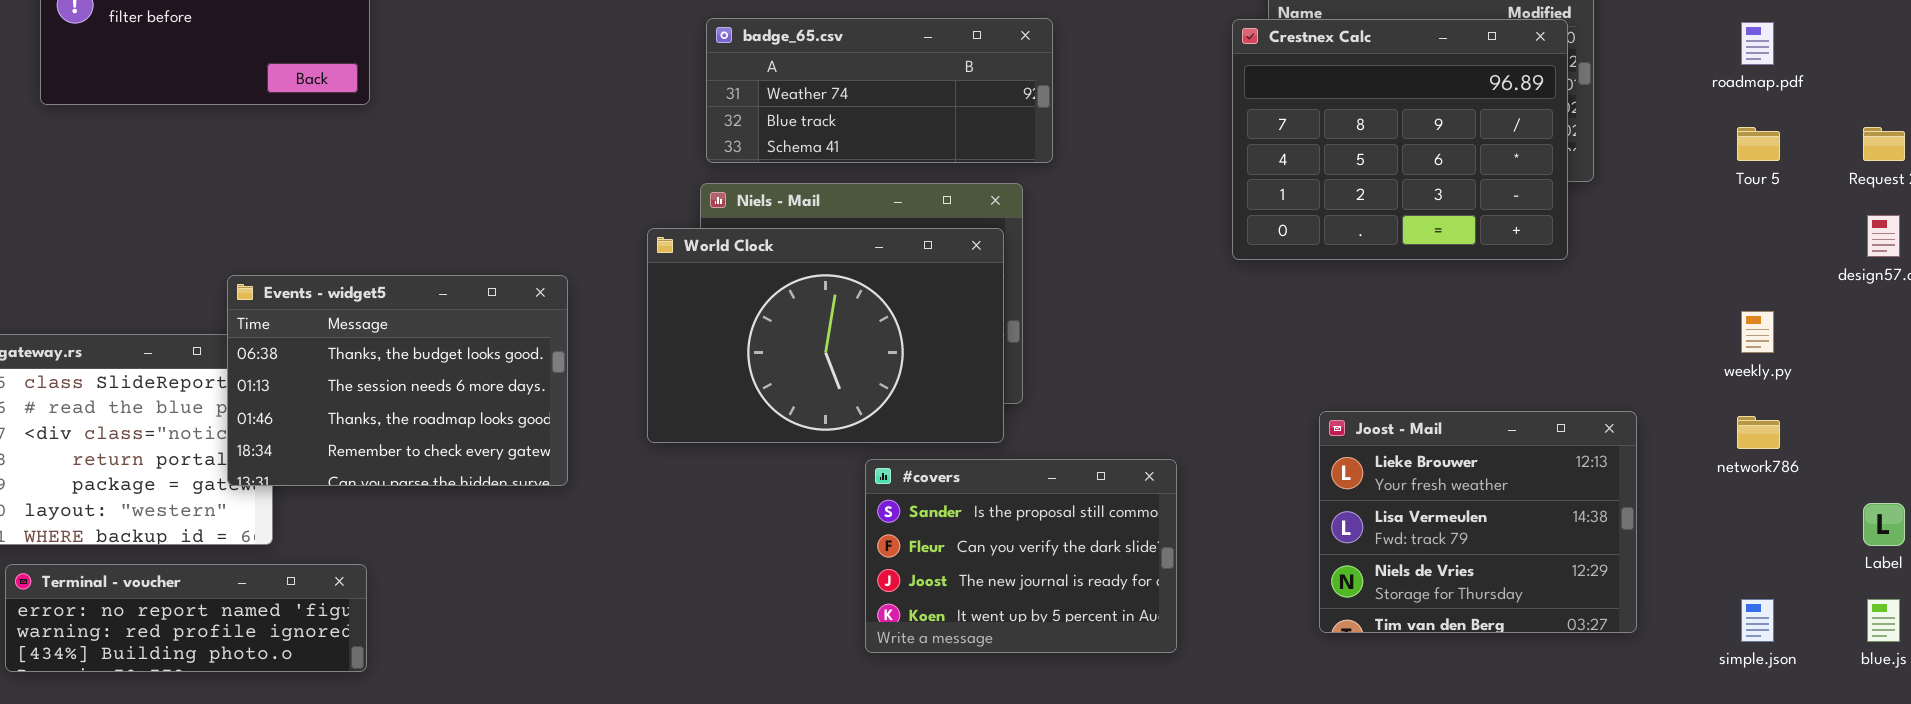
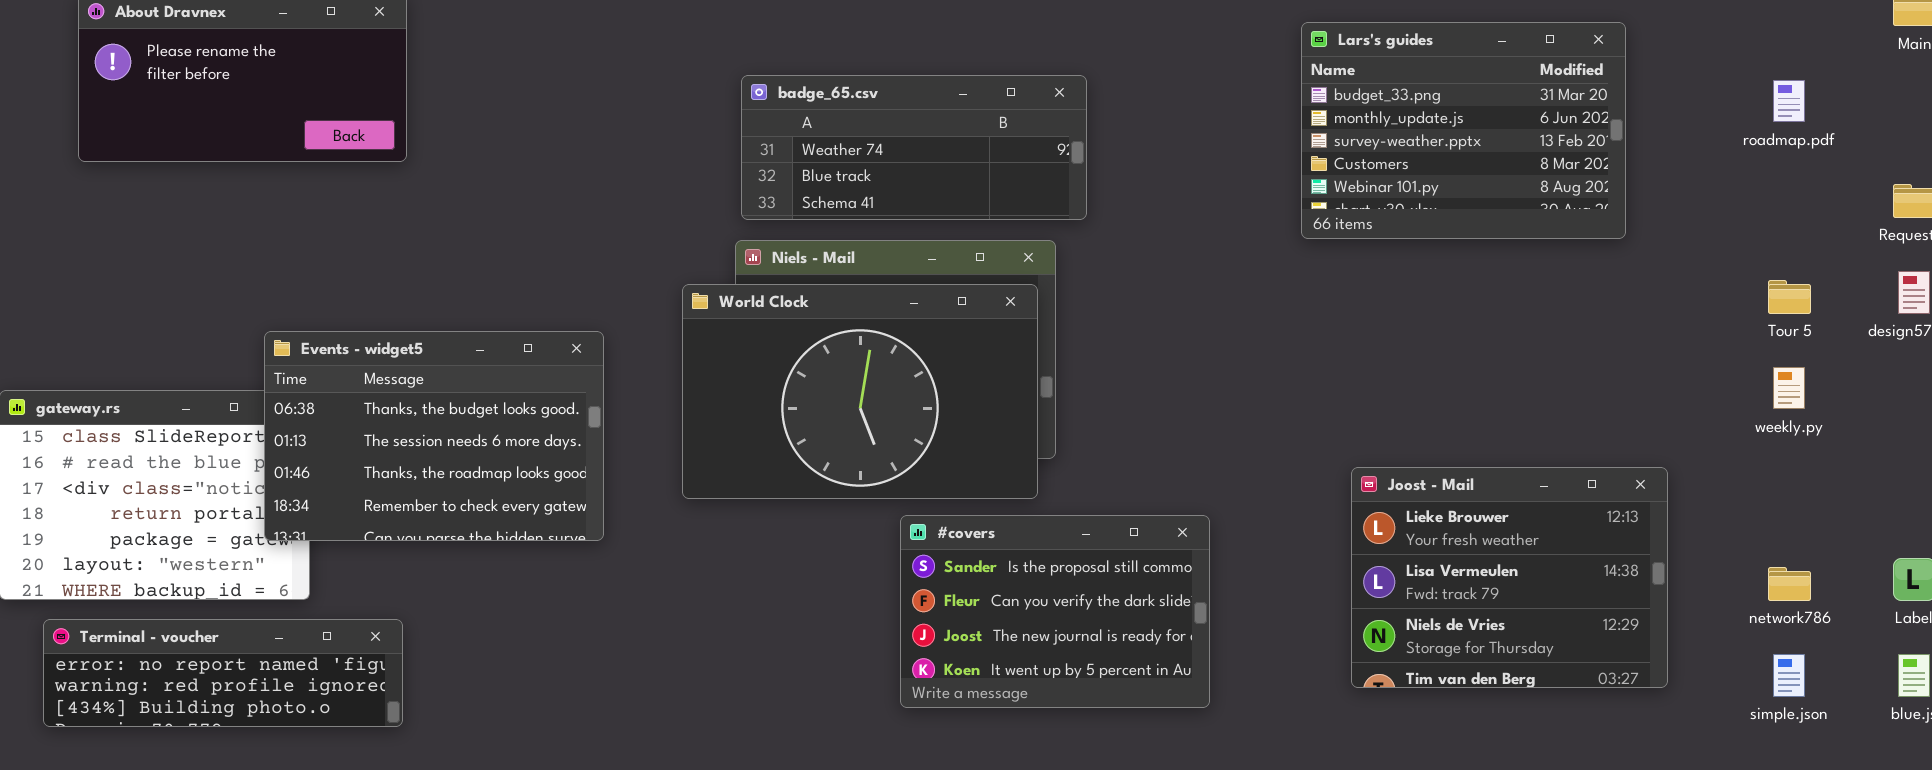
Crestnex Calc: [1232,19,1568,260] -> none, closed
Tour 5: [1737,127,1780,161] -> [1768,280,1811,314], moved
network786: [1737,416,1780,449] -> [1768,567,1811,601], moved

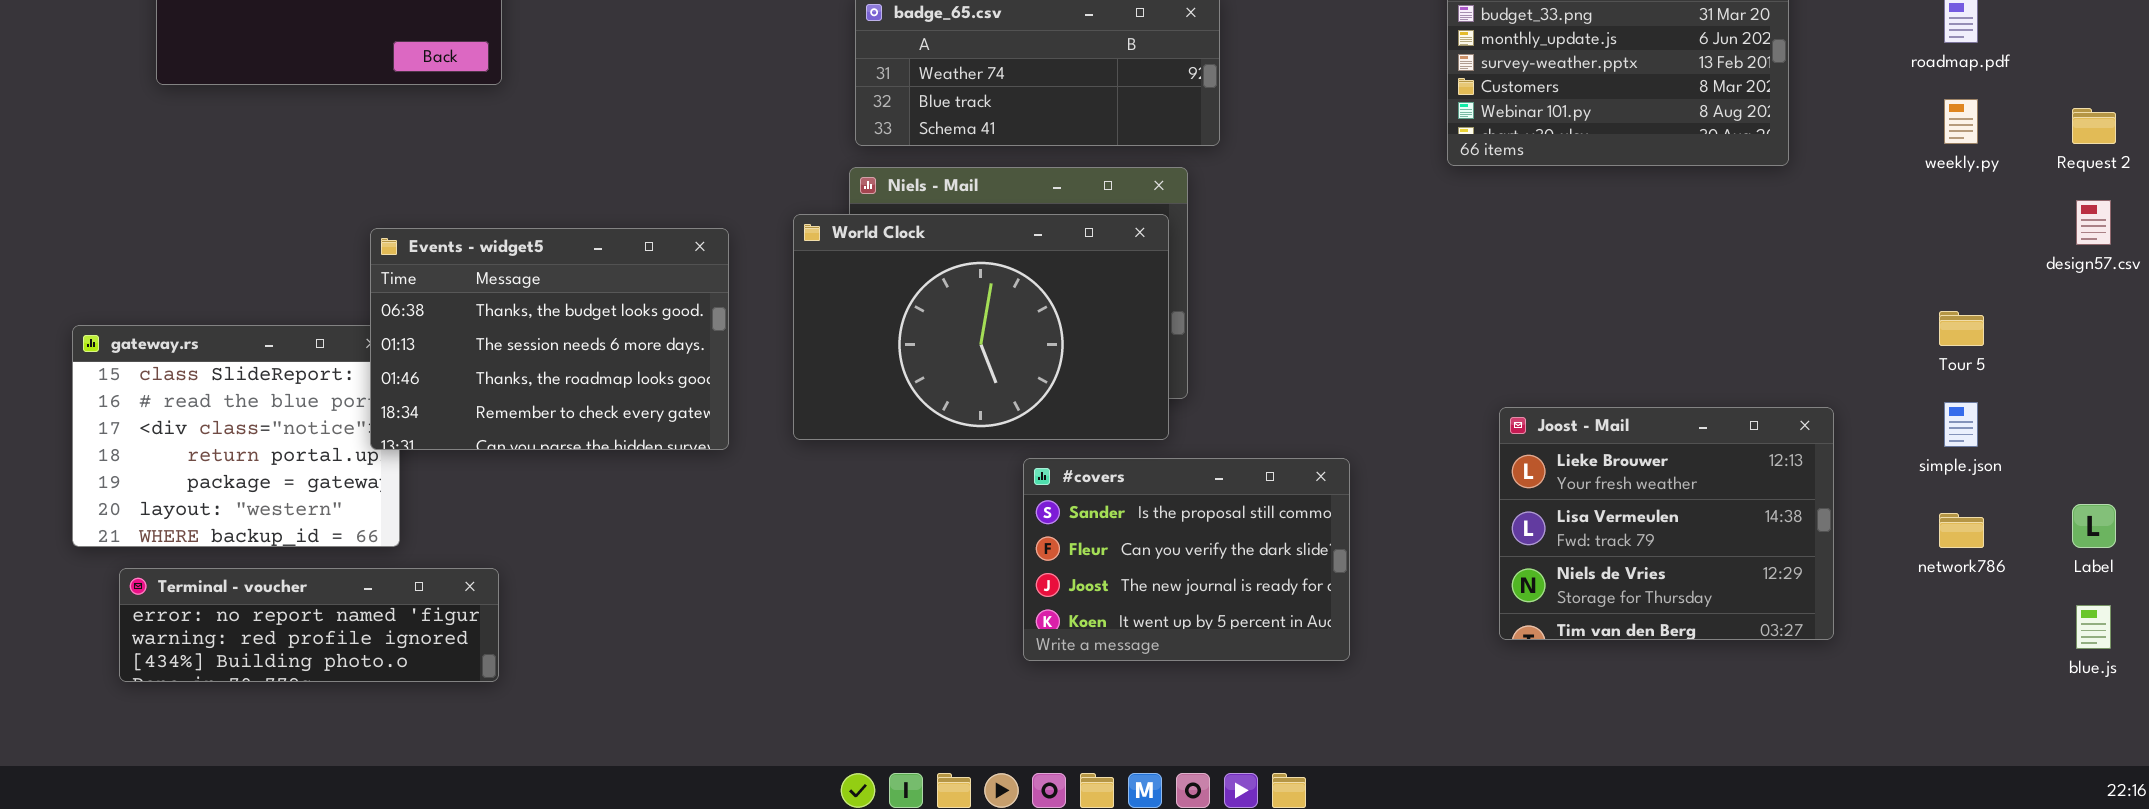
Tour 5: [1768,280,1811,314] -> [1939,311,1984,346], moved
Events - widget5: [264,331,604,541] -> [370,228,729,450], moved
weekly.py: [1773,367,1805,409] -> [1944,99,1978,144], moved
simple.json: [1773,654,1805,697] -> [1944,402,1978,447], moved

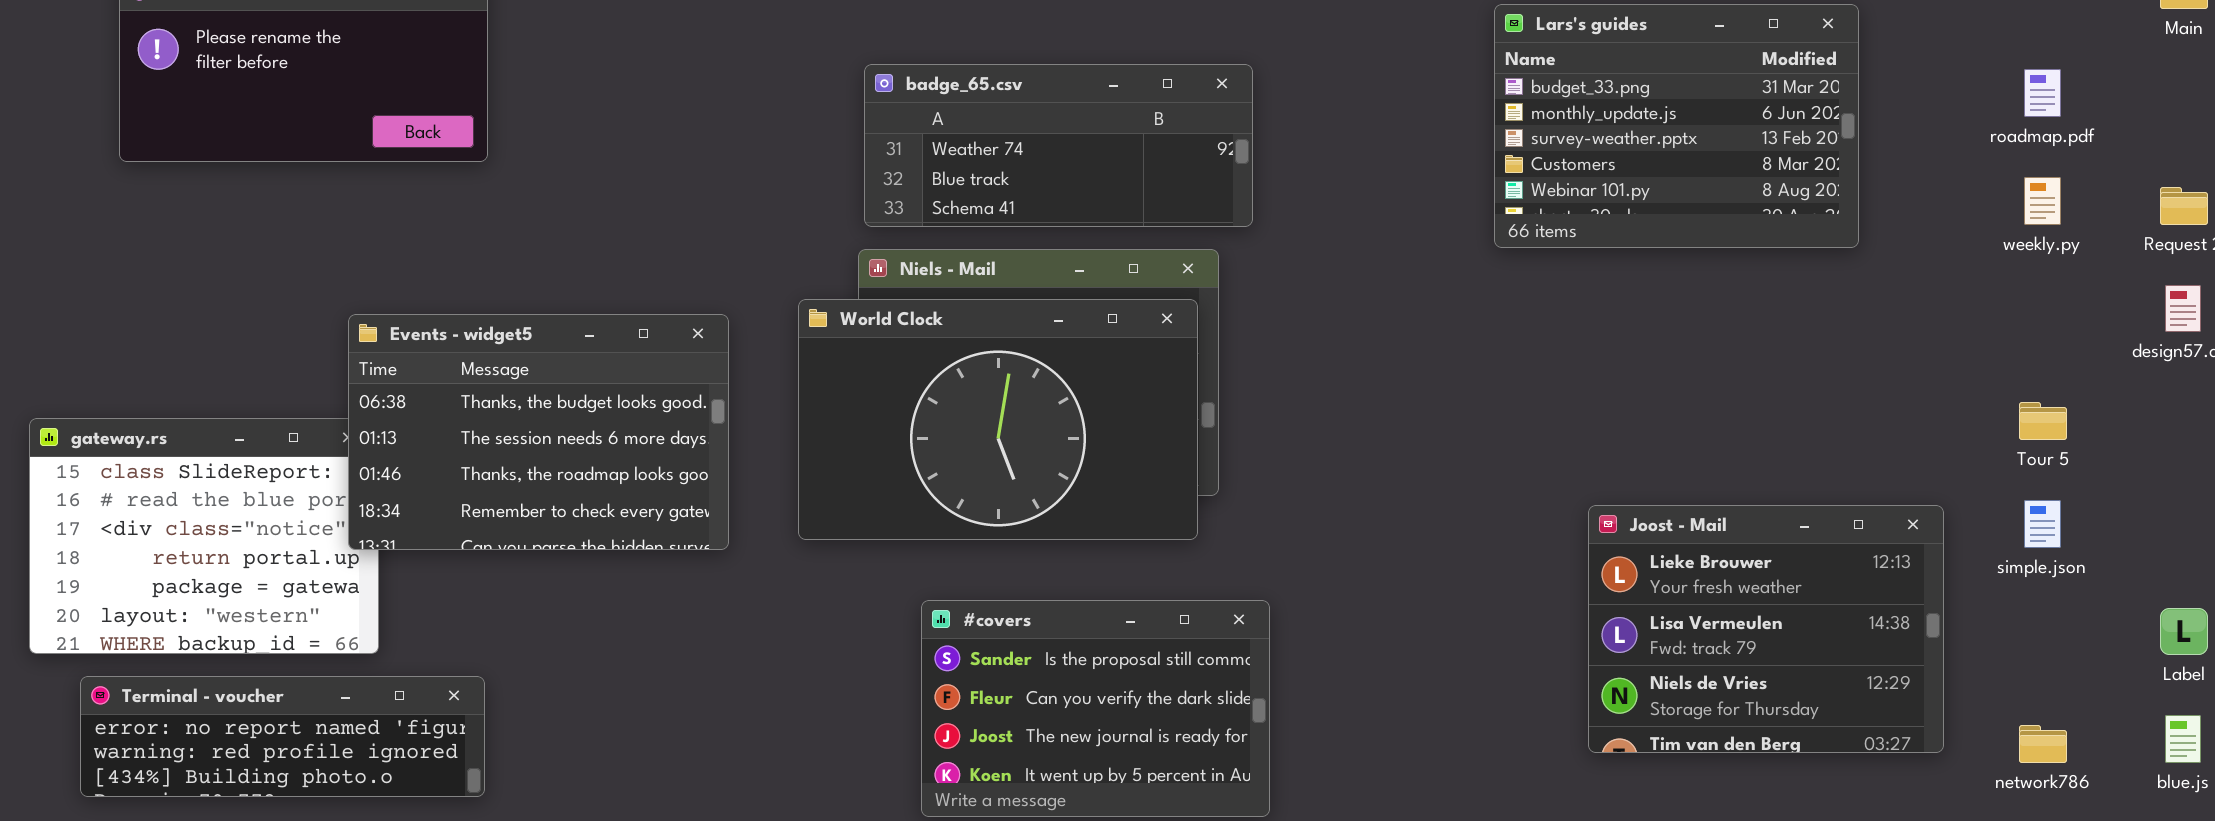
Joost - Mail: [1499,407,1834,640] -> [1588,505,1944,753], moved
#covers: [1023,458,1350,661] -> [921,600,1270,817], moved
network786: [1939,513,1984,548] -> [2019,725,2067,763], moved

